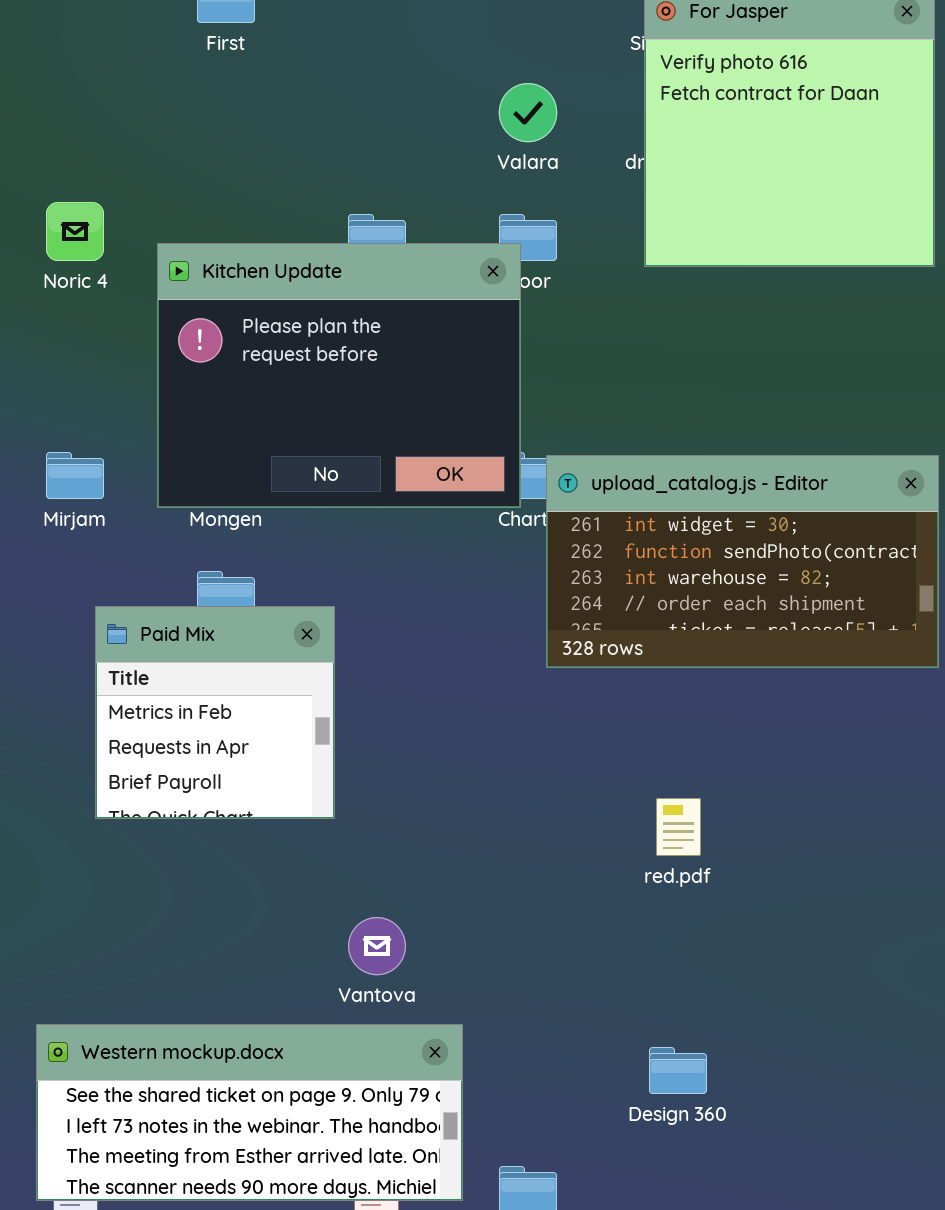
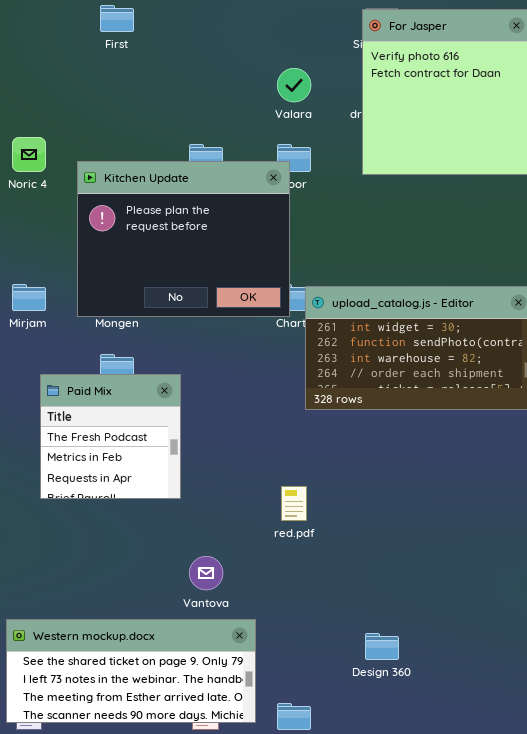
Paid Mix: [95,606,335,819] -> [40,374,181,499], scrolled up 1 row
red.pdf: [656,798,701,856] -> [281,486,307,521], moved

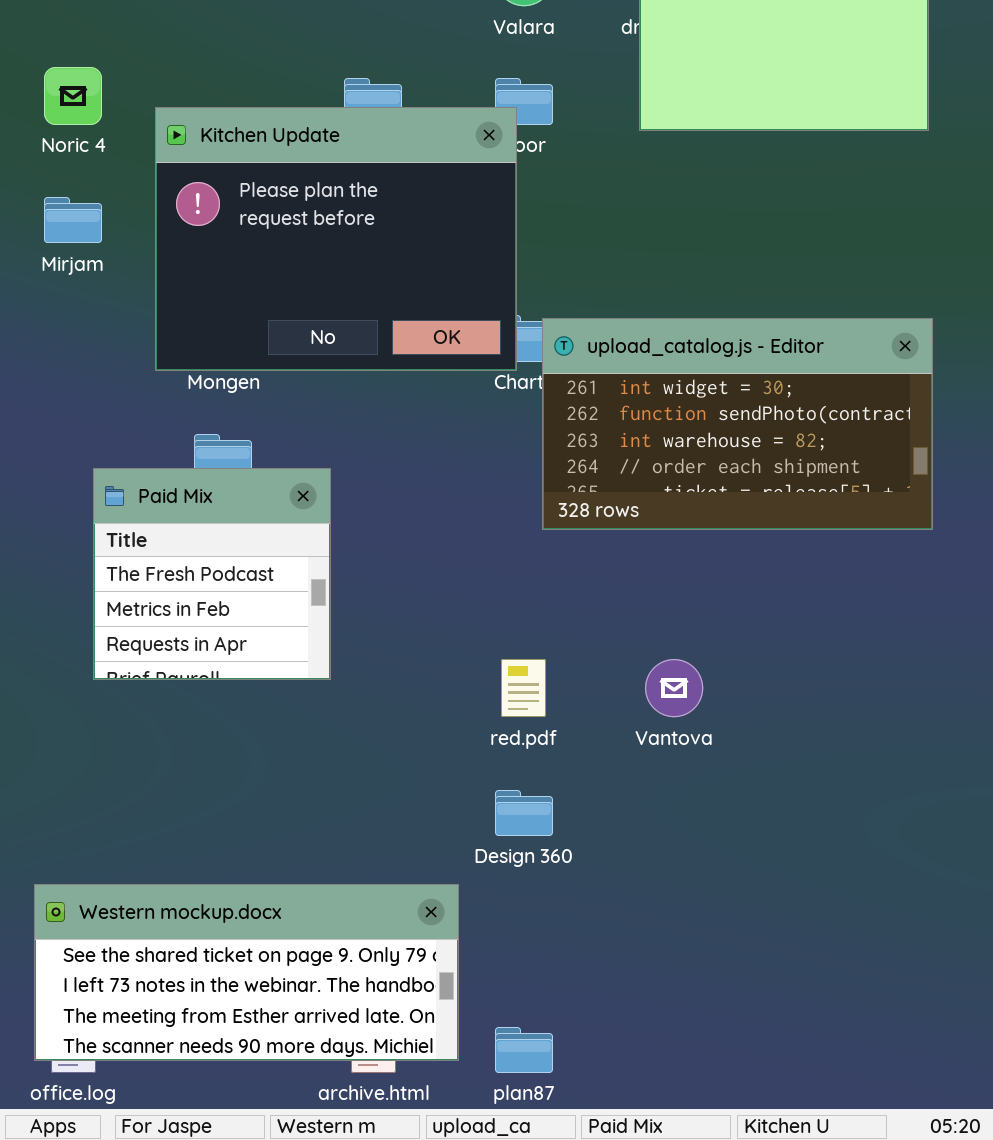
Mirjam: [12,284,46,311] -> [44,197,102,243], moved
Vantova: [189,556,223,590] -> [645,659,703,717], moved
Design 360: [365,633,399,660] -> [495,790,553,836], moved

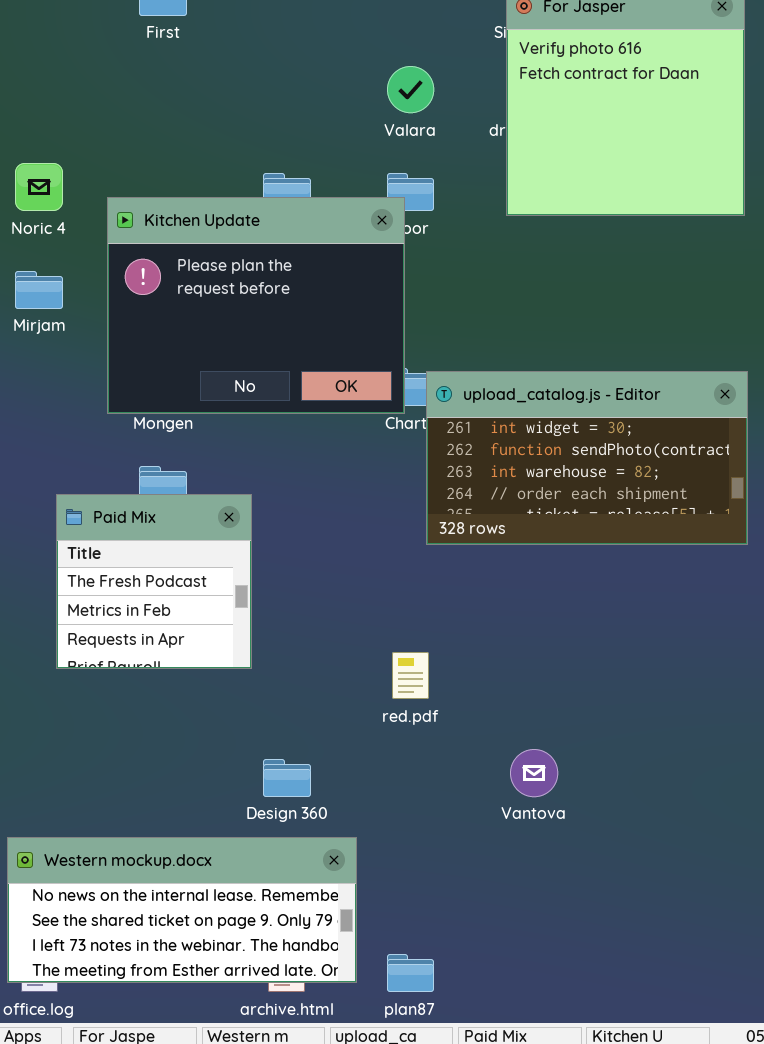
Vantova: [645,659,703,717] -> [510,749,558,797], moved
Design 360: [495,790,553,836] -> [263,759,311,797], moved
Western mockup.docx: [34,884,459,1061] -> [7,837,357,983], scrolled up 1 row

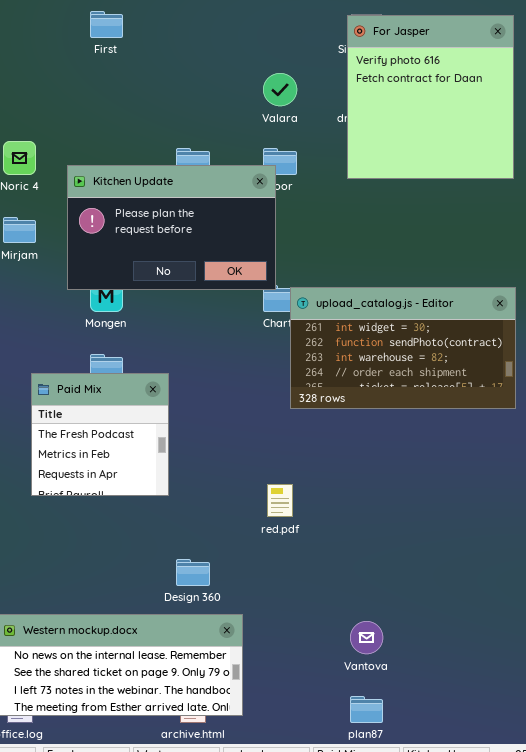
Kitchen Update: [107,197,405,414] -> [67,165,276,290], resized
Vantova: [510,749,558,797] -> [350,621,383,654], moved
plan87: [387,954,434,992] -> [350,696,383,723], moved

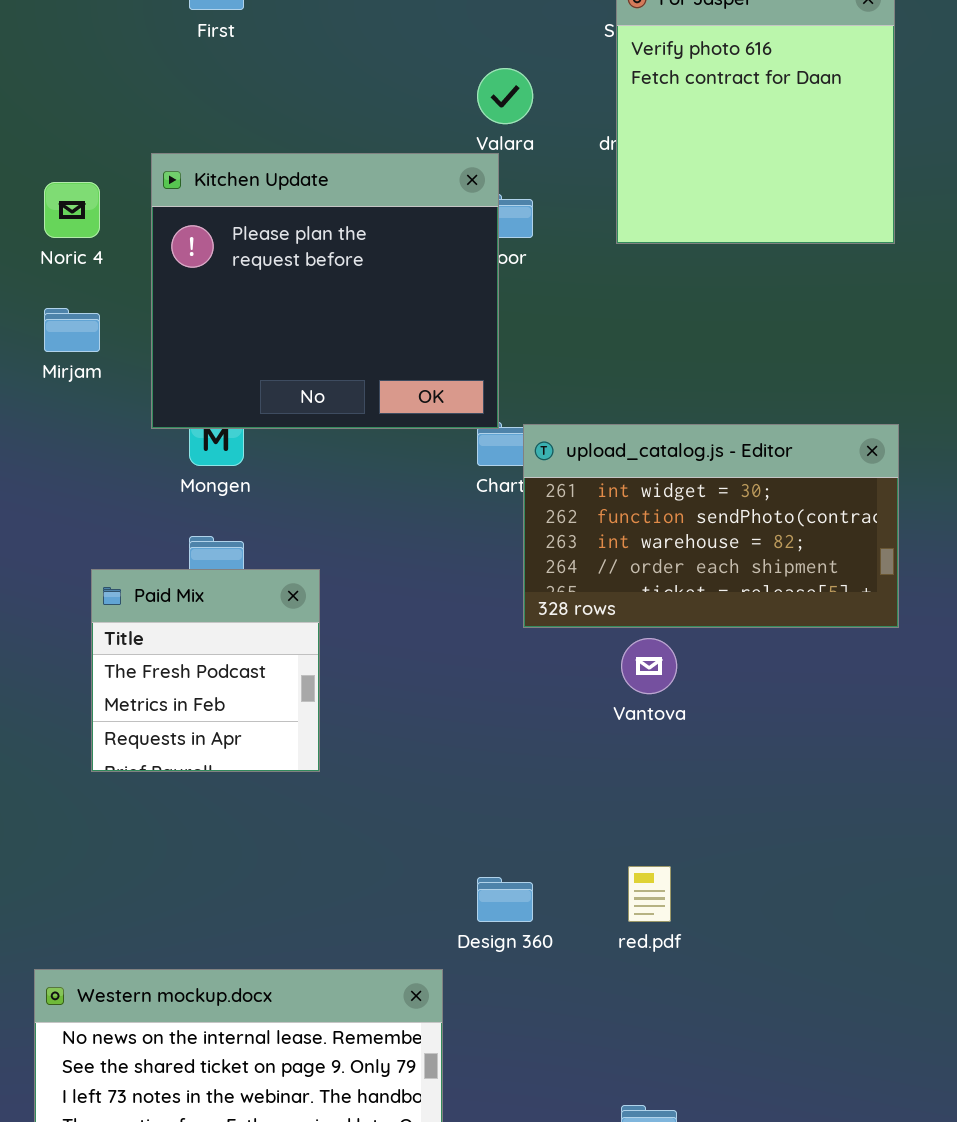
Kitchen Update: [67,165,276,290] -> [151,153,499,429], resized
red.pdf: [267,484,293,517] -> [628,866,671,922], moved
Design 360: [176,559,210,586] -> [477,877,533,922], moved
Vantova: [350,621,383,654] -> [621,638,677,694], moved

